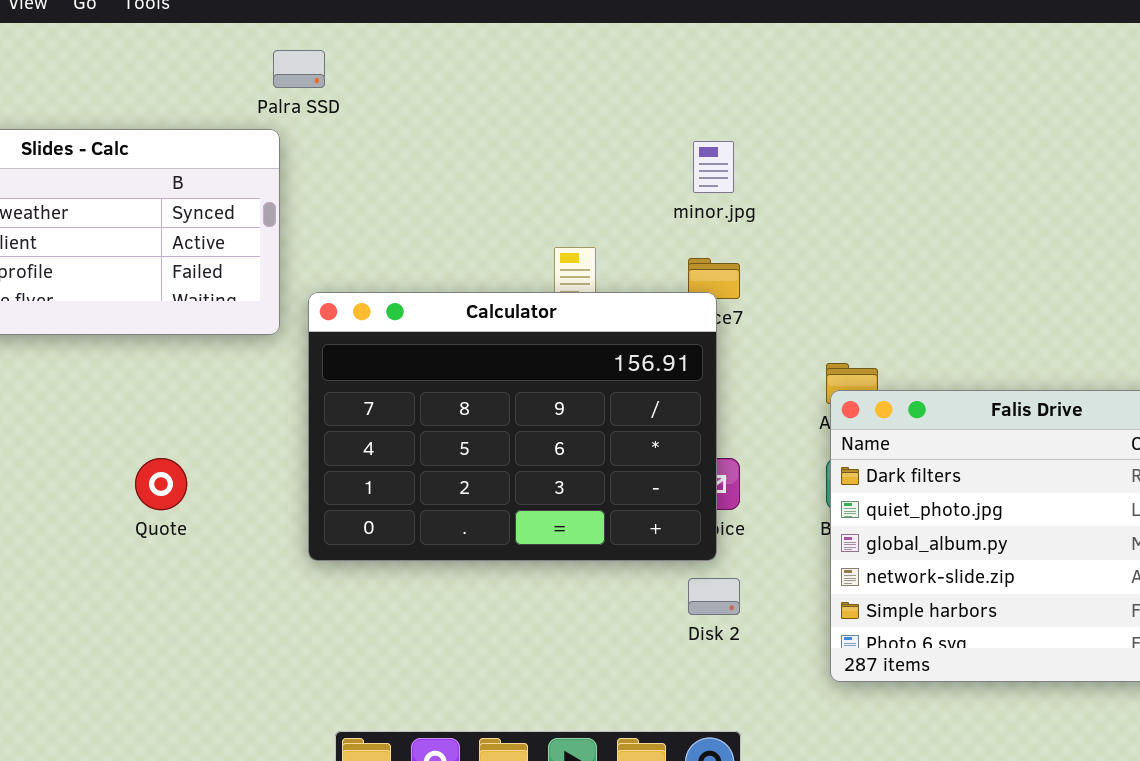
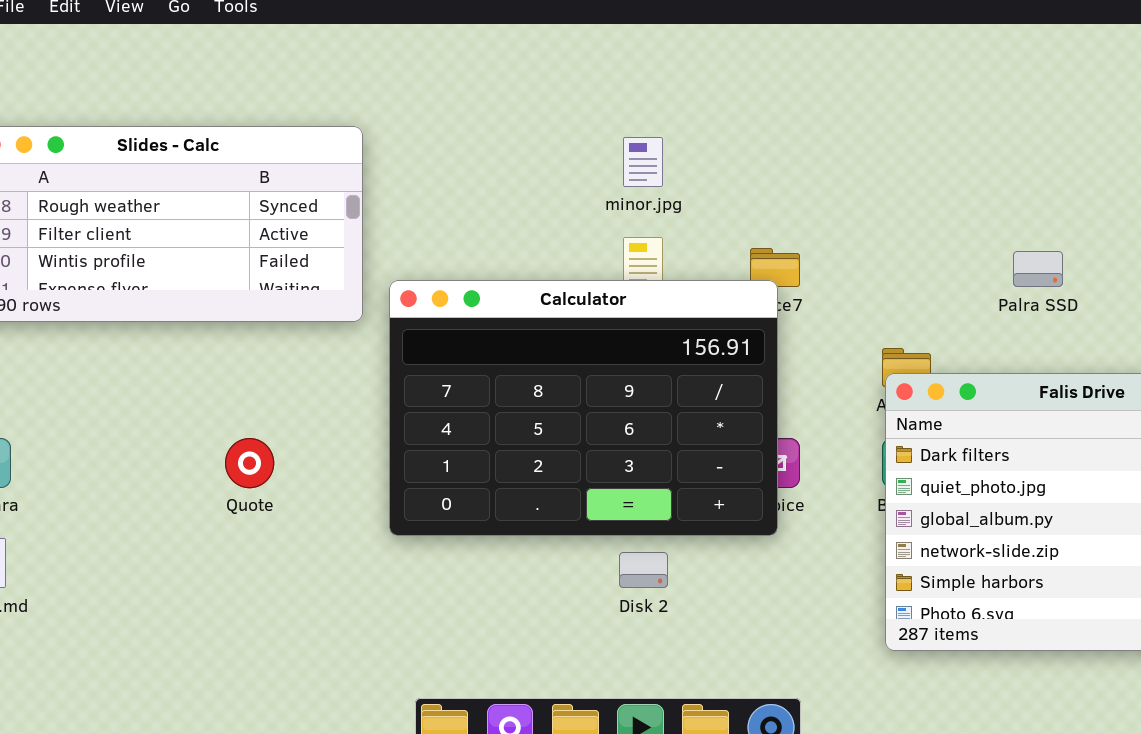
Palra SSD: [273,50,325,88] -> [1013,251,1063,287], moved
minor.jpg: [693,141,734,193] -> [623,137,663,187], moved
Disk 2: [688,578,740,615] -> [619,552,668,588], moved

